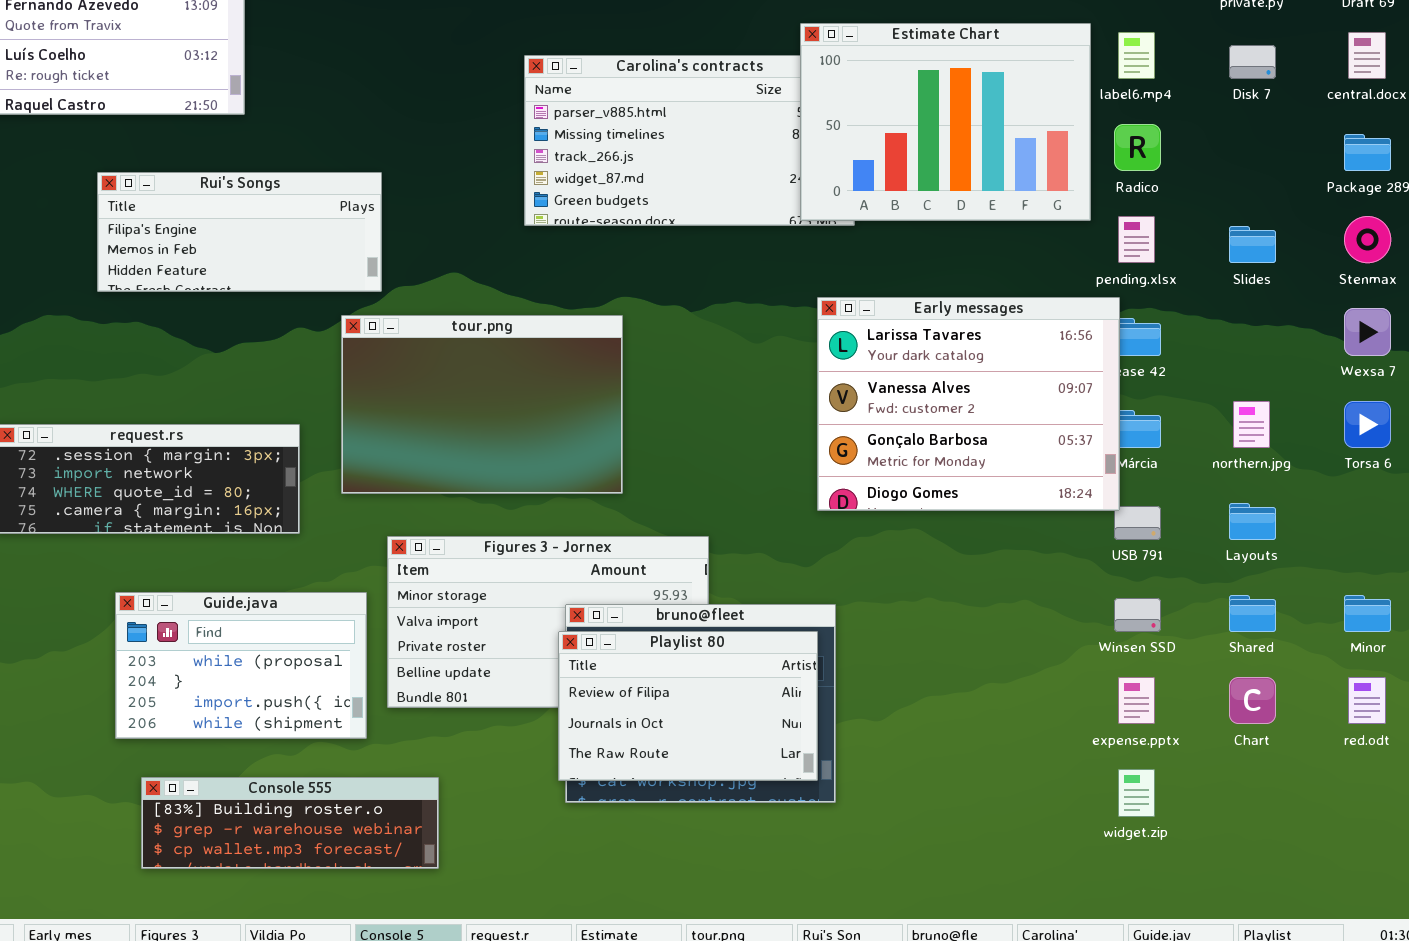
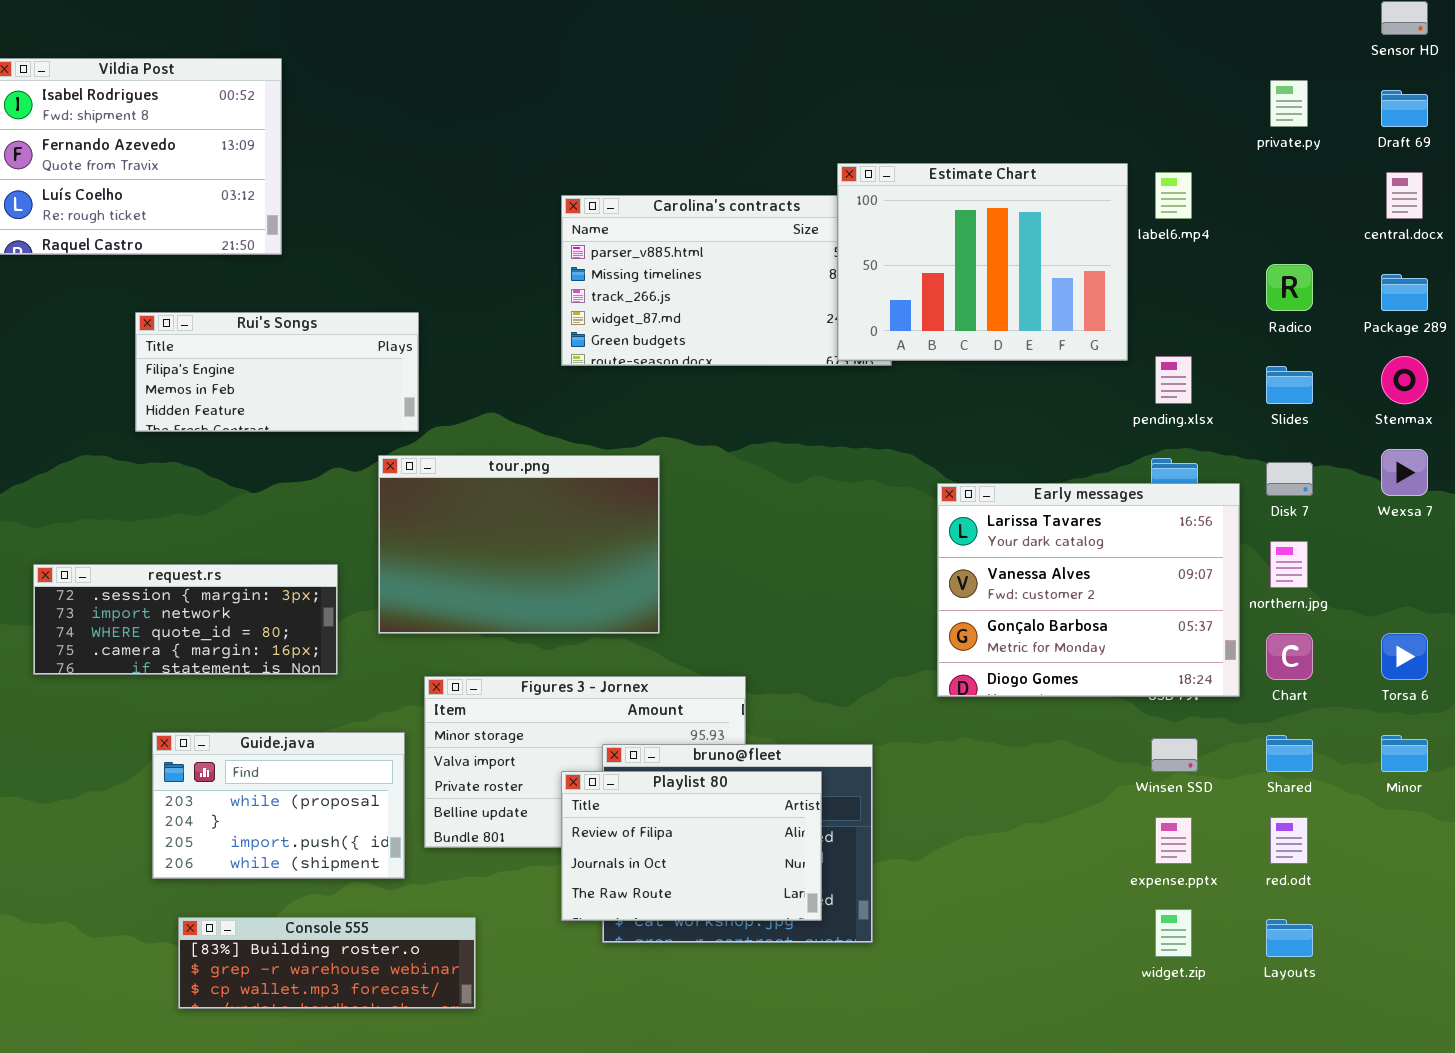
Disk 7: [1229,45,1276,79] -> [1266,462,1313,496], moved
Radico: [1114,124,1161,171] -> [1266,264,1313,311], moved
Early messages: [817,297,1120,511] -> [937,483,1240,697], moved
Torsa 6: [1344,401,1391,448] -> [1381,633,1428,680], moved
Layouts: [1229,503,1276,540] -> [1266,919,1313,957], moved
Playlist 80: [558,631,818,781] -> [561,771,822,921], moved
Chart: [1229,677,1276,724] -> [1266,633,1313,680], moved
red.odt: [1348,677,1386,724] -> [1270,817,1308,864], moved

